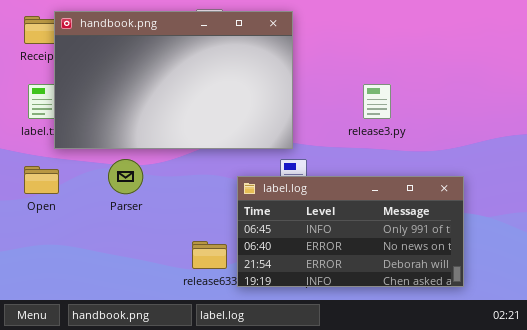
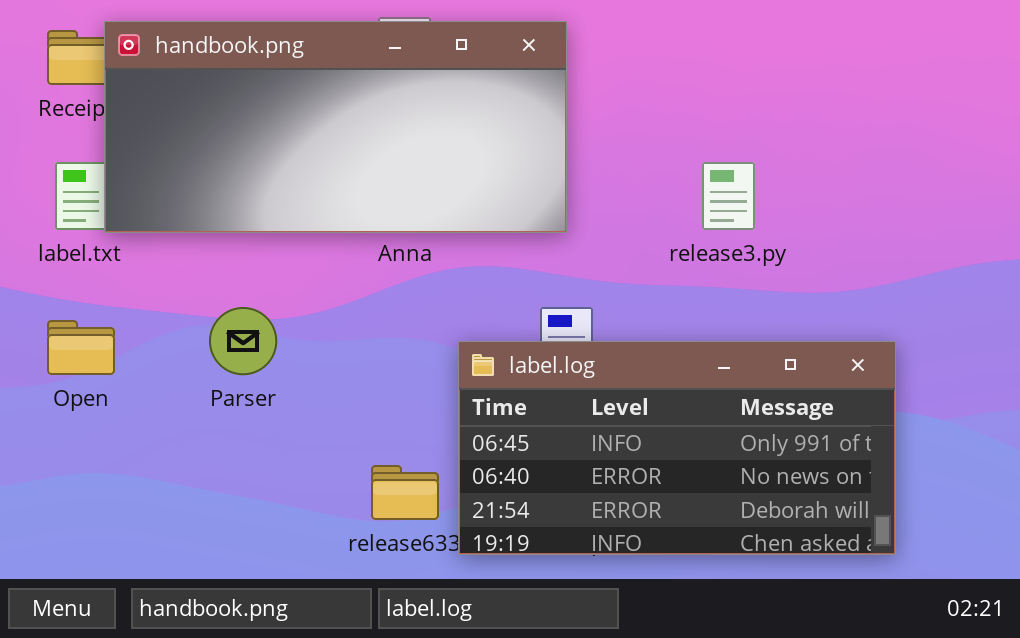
handbook.png: [54,11,293,149] -> [104,21,567,233], resized

